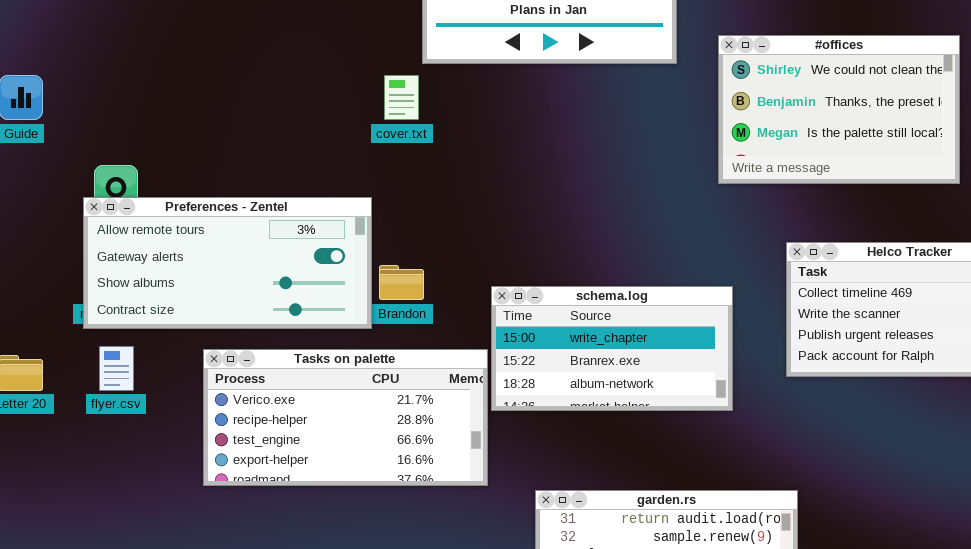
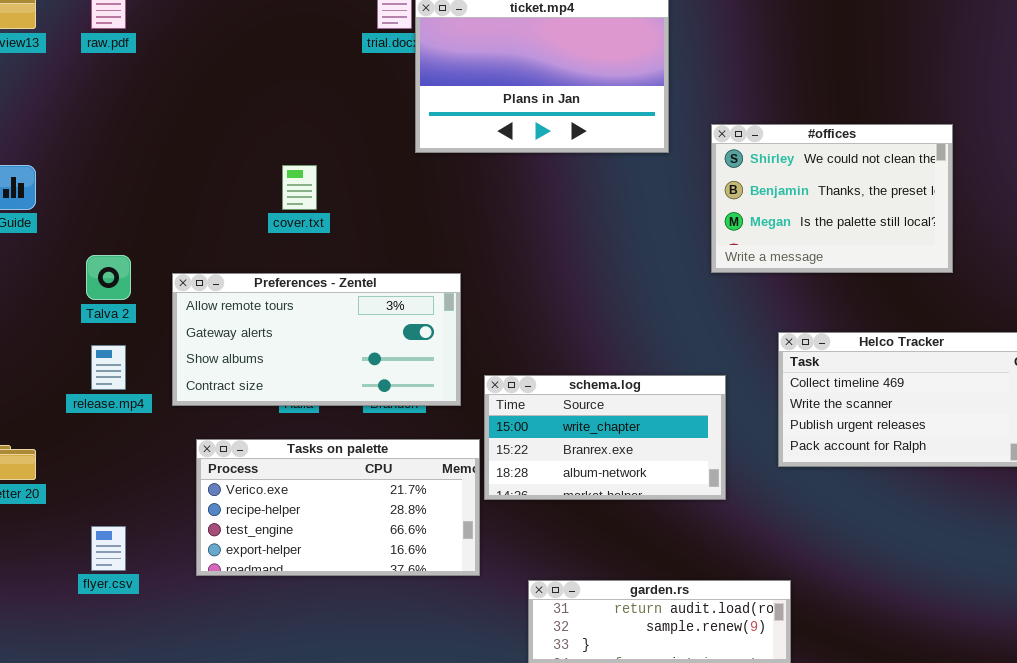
cover.txt: [384,75,419,120] -> [282,165,317,210], moved
Preferences - Zentel: [83,197,372,329] -> [172,273,461,406], moved
flyer.csv: [99,346,134,391] -> [91,526,126,571], moved

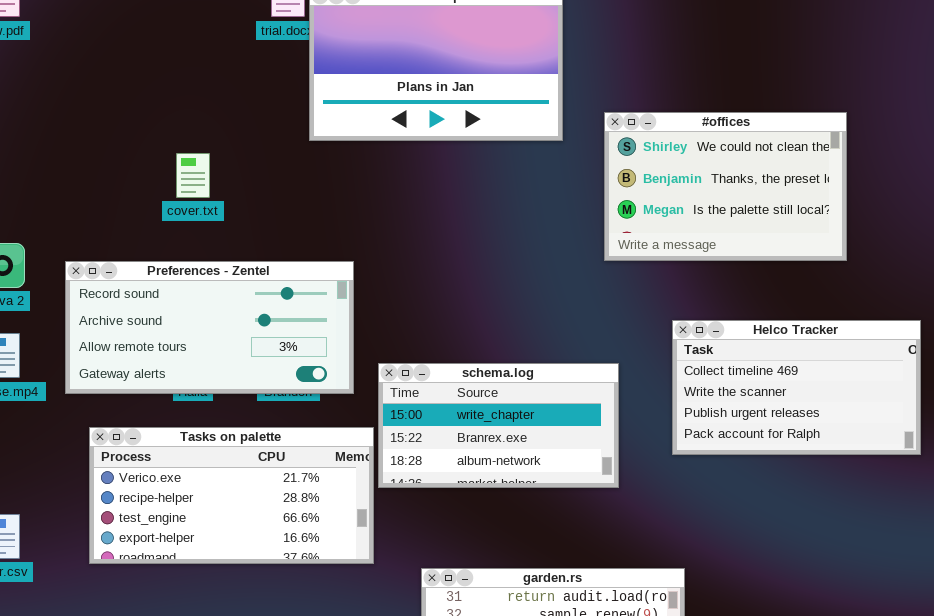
Preferences - Zentel: [172,273,461,406] -> [65,261,354,394], scrolled up 2 rows

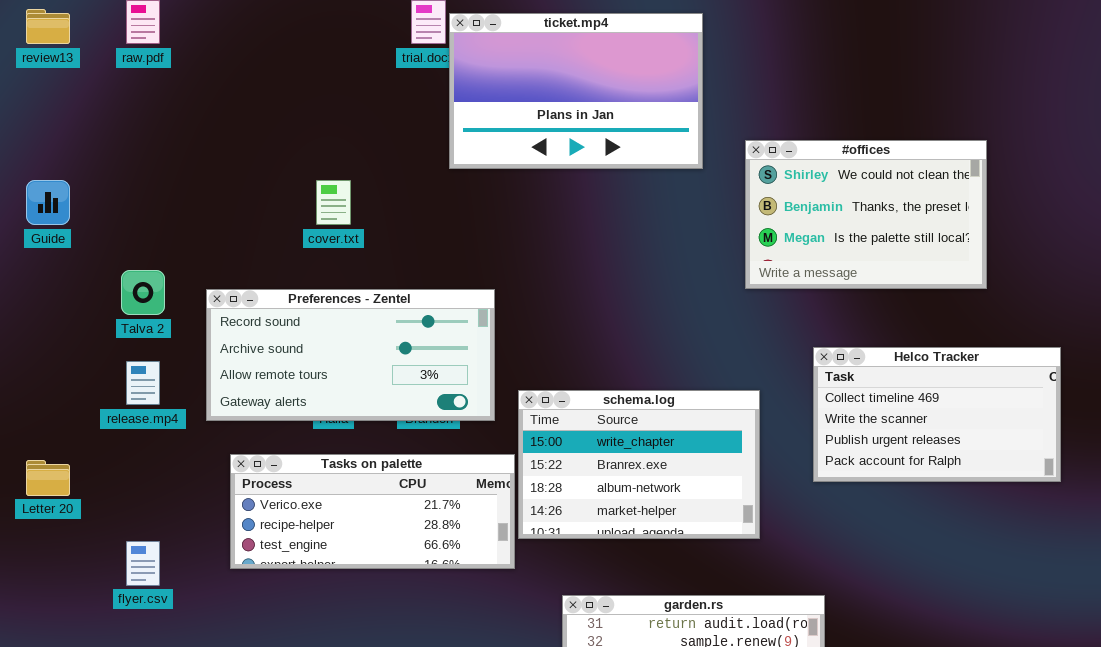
schema.log: [378,363,619,488] -> [518,390,760,539], resized
Tasks on palette: [89,427,374,564] -> [230,454,515,569], resized

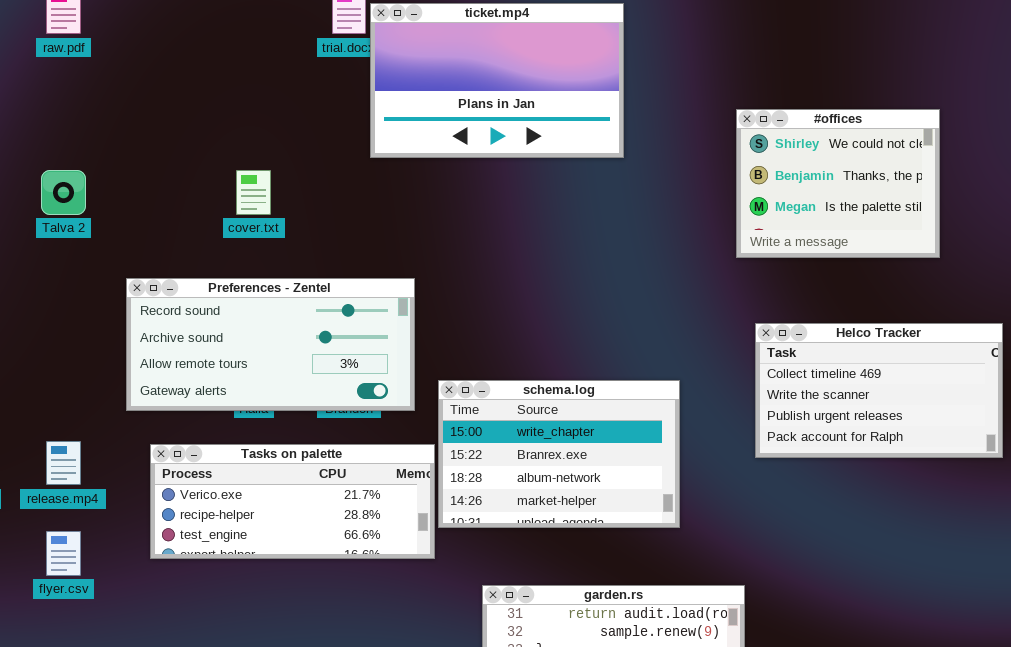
#offices: [745,140,987,289] -> [736,109,940,258], moved, resized
Talva 2: [121,270,165,315] -> [41,170,86,215], moved
Helco Tracker: [813,347,1061,482] -> [755,323,1003,458], moved
release.mp4: [126,361,160,405] -> [46,441,81,485], moved

